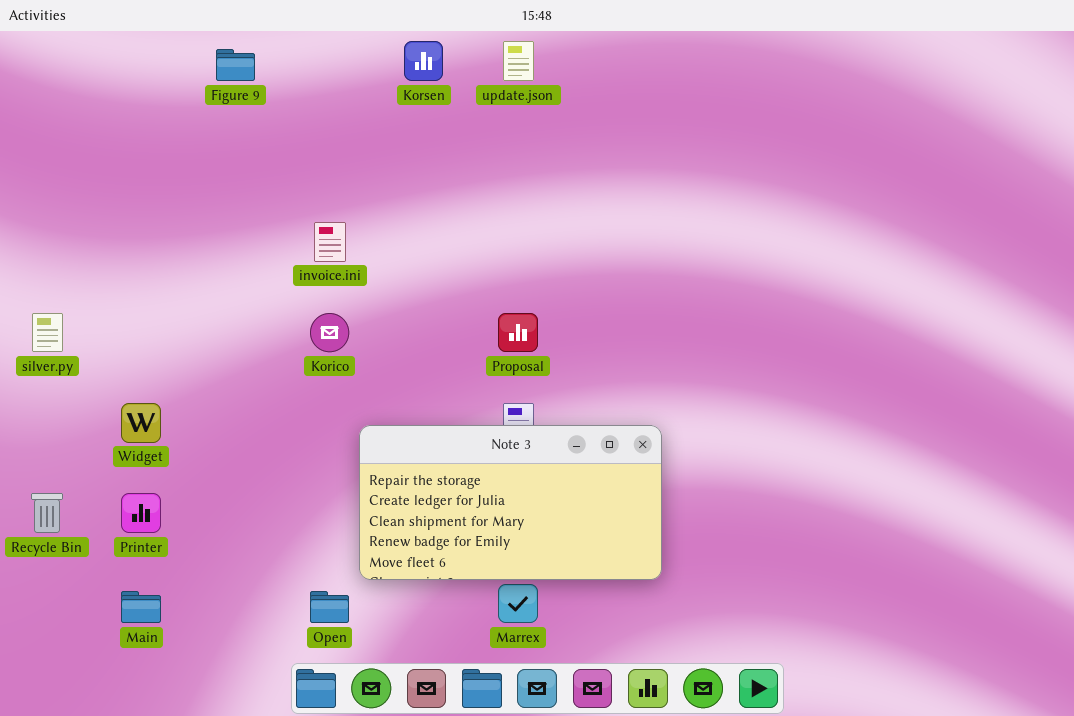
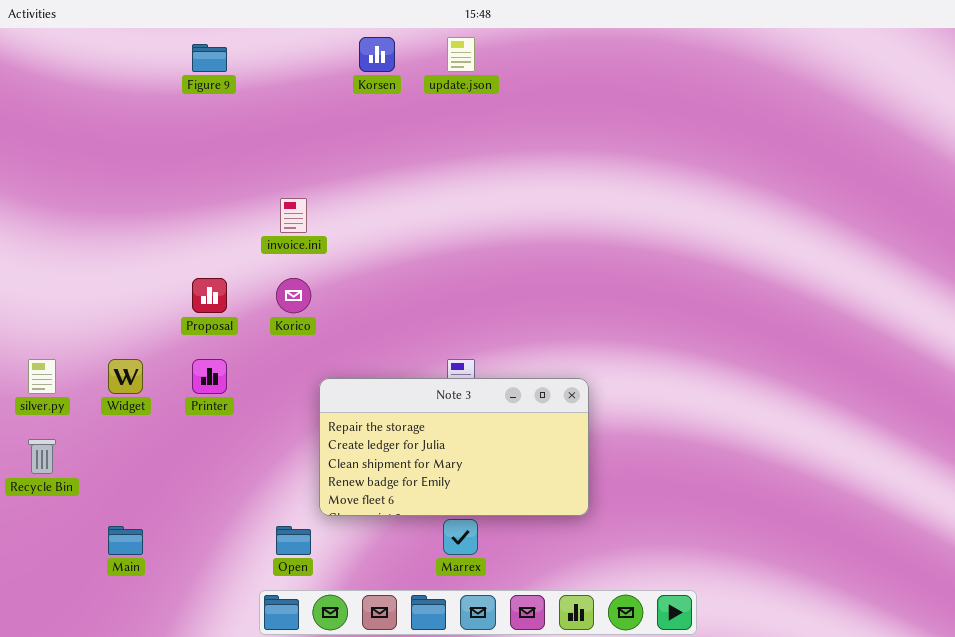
silver.py: [32,313,63,352] -> [28,359,56,394], moved
Proposal: [498,313,538,352] -> [192,278,227,313], moved
Printer: [121,493,161,533] -> [192,359,227,394], moved

